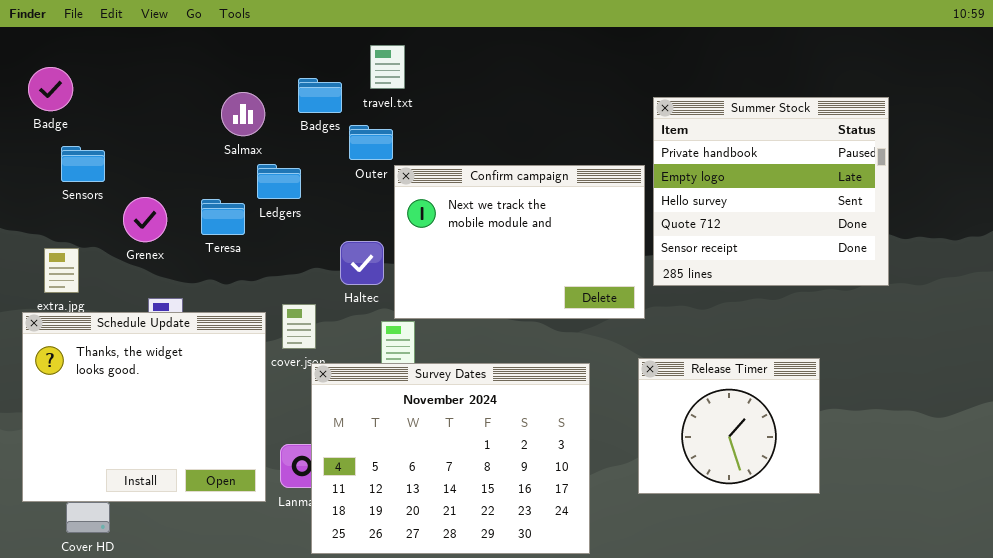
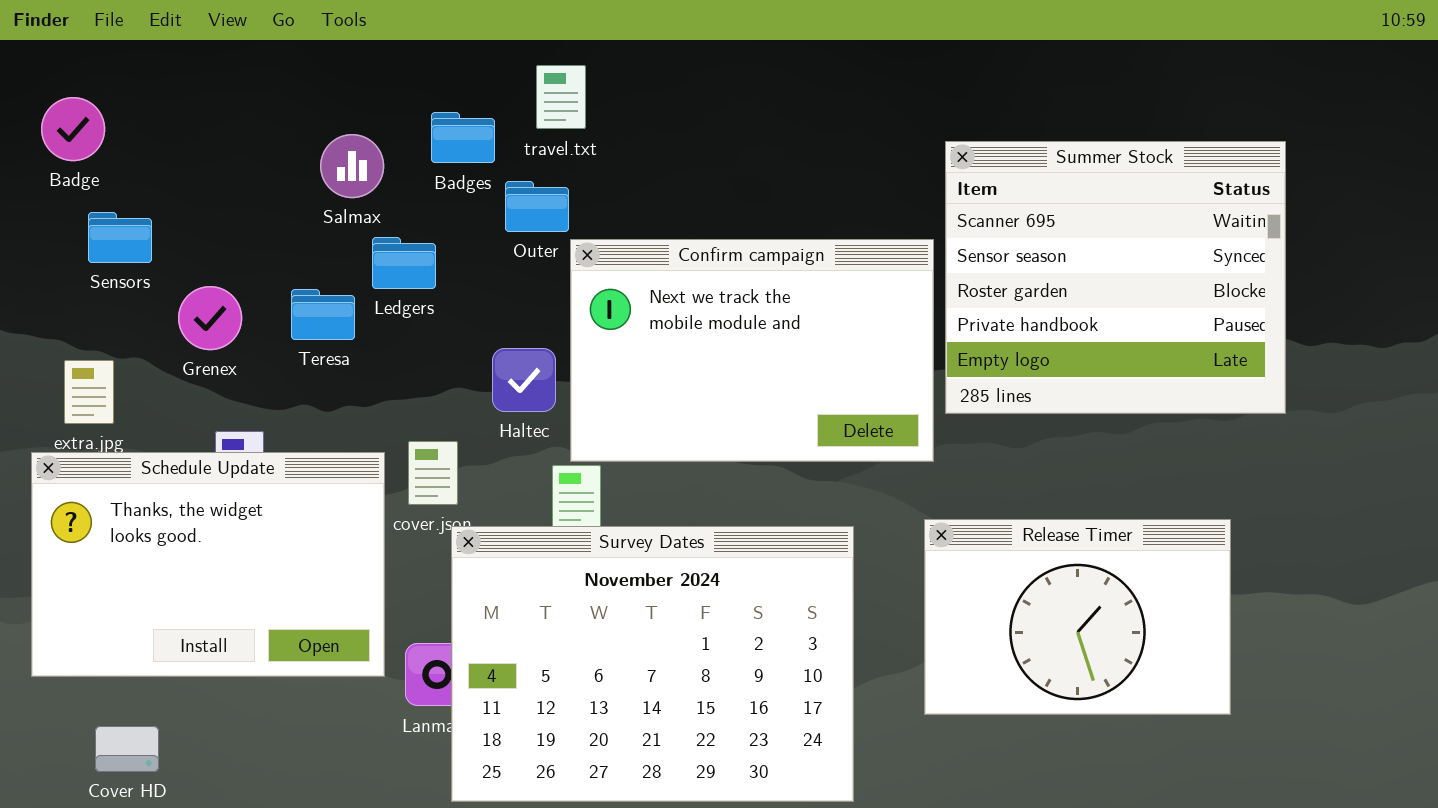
Summer Stock: [653,97,889,286] -> [945,141,1286,414], scrolled up 3 rows
Schedule Update: [22,312,266,502] -> [31,452,385,677], resized
Release Timer: [638,358,820,494] -> [924,519,1231,715], resized

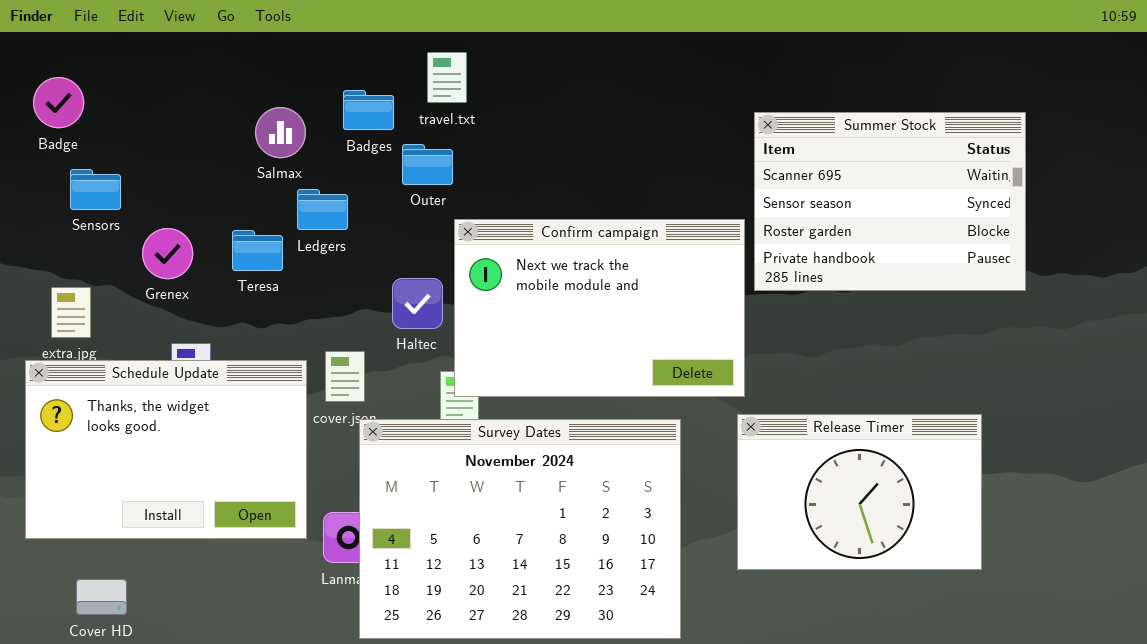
Summer Stock: [945,141,1286,414] -> [754,112,1026,291], resized
Confirm campaign: [570,239,934,462] -> [454,219,745,397], moved

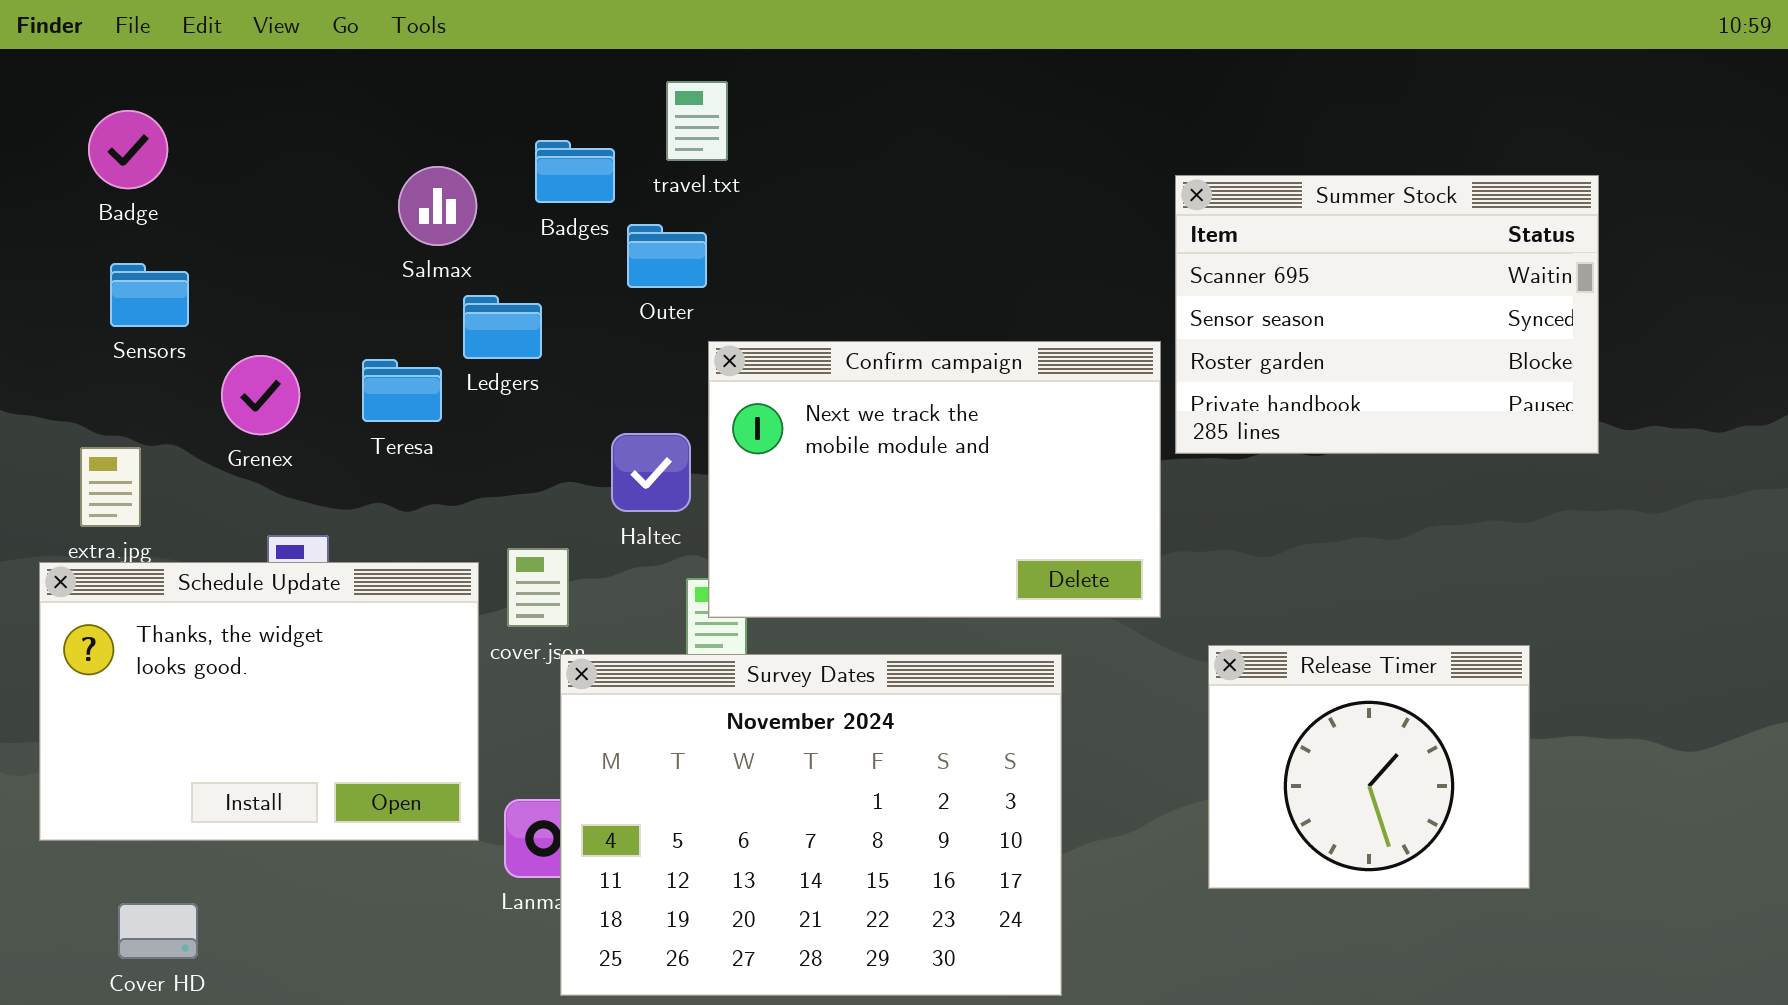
Badge: [33,77,84,128] -> [88,110,168,189], moved
Release Timer: [737,414,982,570] -> [1208,645,1530,889], resized

